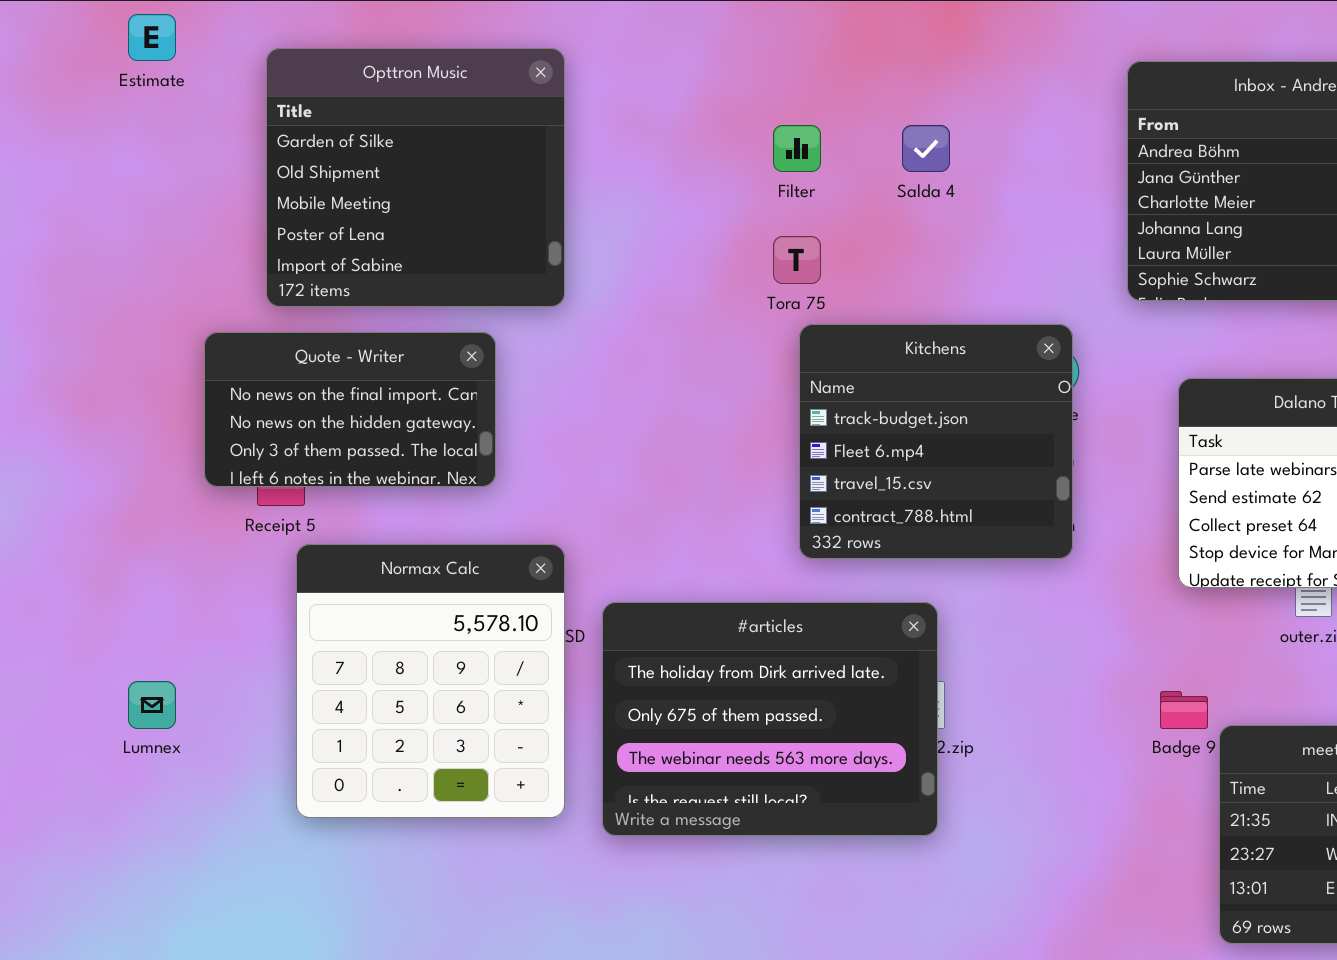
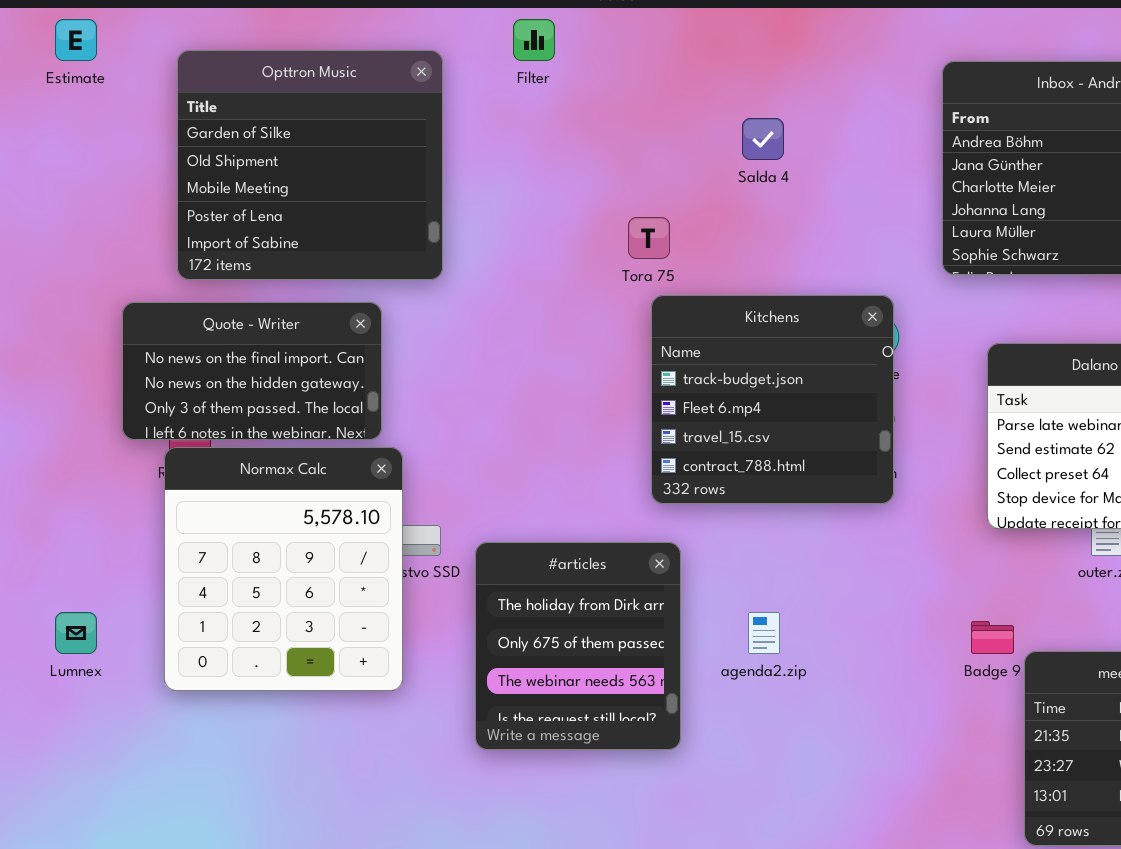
Filter: [773,125,821,172] -> [513,19,555,61], moved
Normax Calc: [296,544,565,818] -> [164,447,403,691], moved
#articles: [602,602,938,836] -> [475,542,681,750], resized

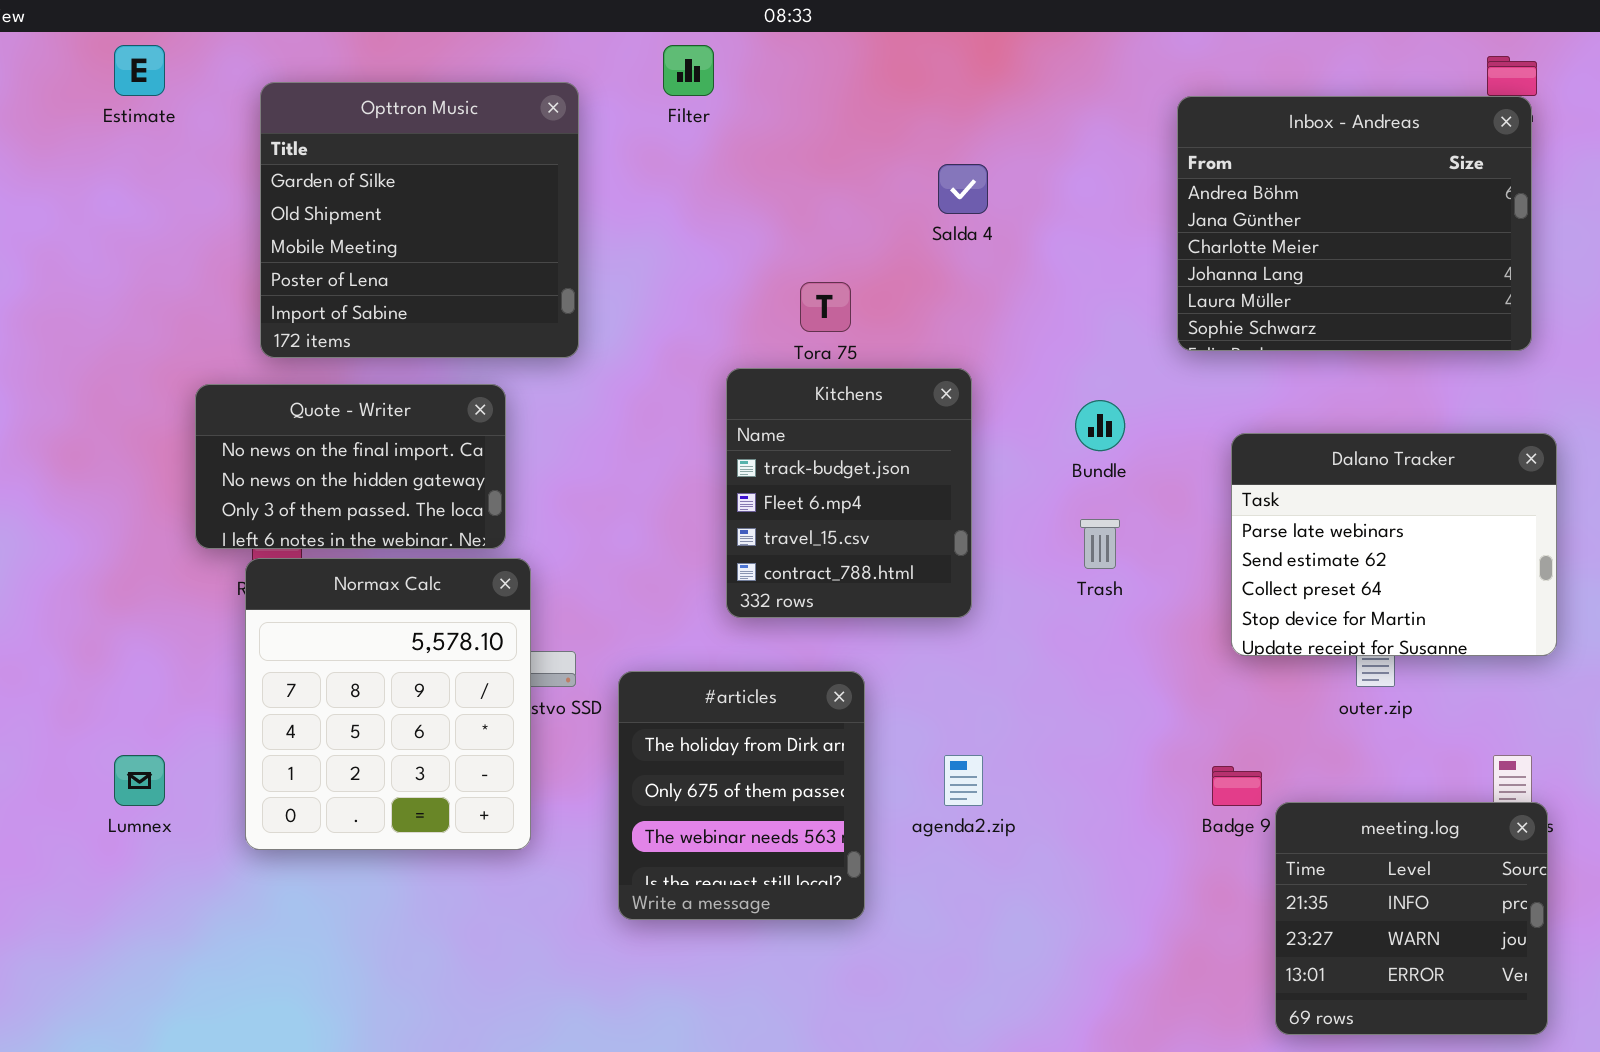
Kitchens: [651,295,894,504] -> [726,368,972,618], moved, resized

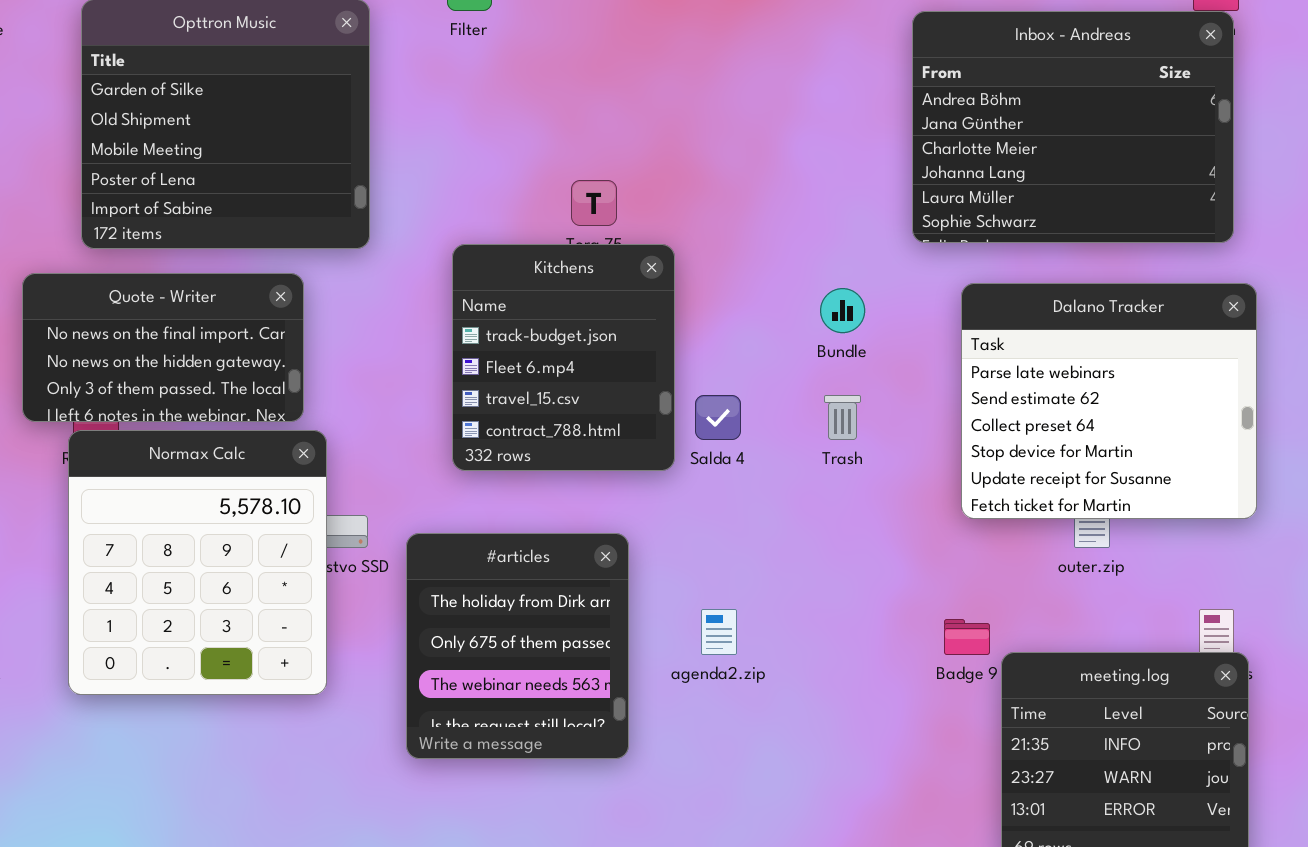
Salda 4: [938,164,988,214] -> [695,395,741,440], moved
Kitchens: [726,368,972,618] -> [452,244,675,471], moved
Dalano Tracker: [1231,433,1557,656] -> [961,283,1257,519], resized

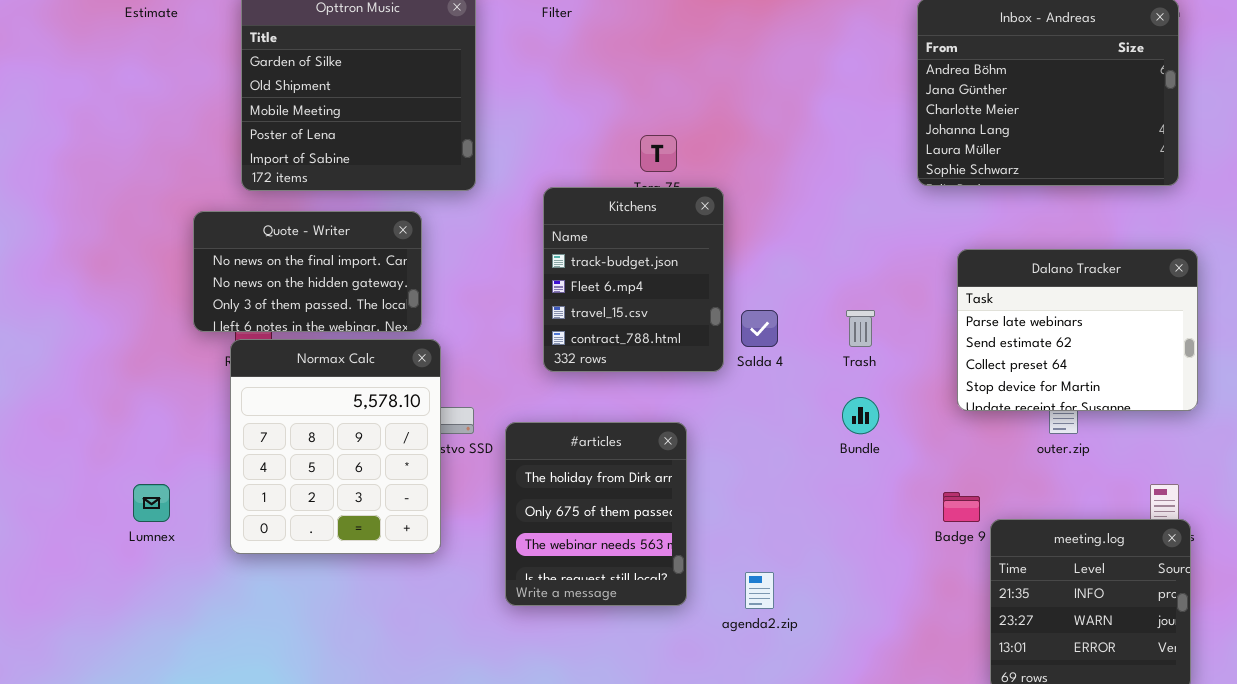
Dalano Tracker: [961,283,1257,519] -> [957,249,1198,411], resized
Bundle: [820,288,865,333] -> [842,397,879,434], moved
agenda2.zip: [701,609,737,655] -> [745,572,774,609], moved

